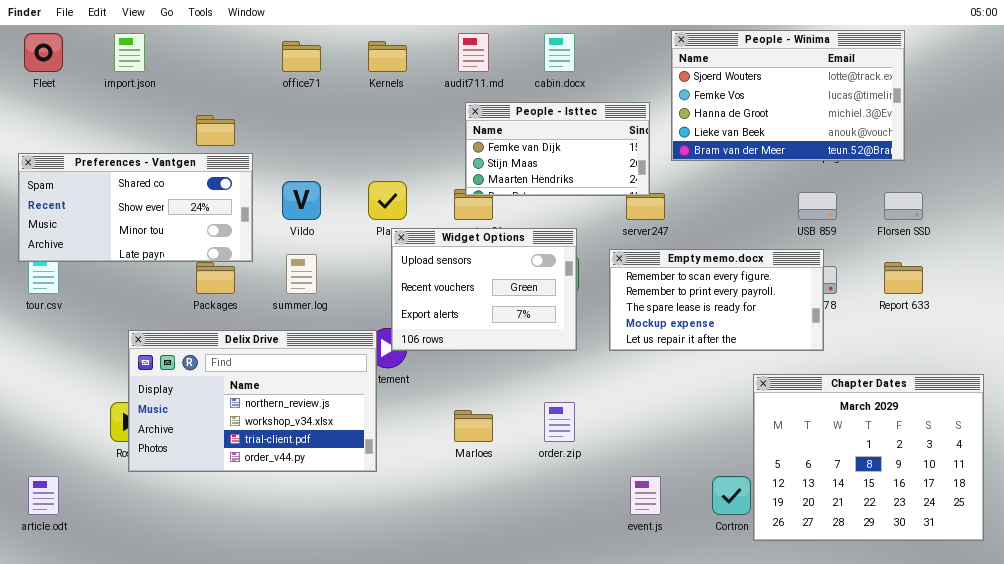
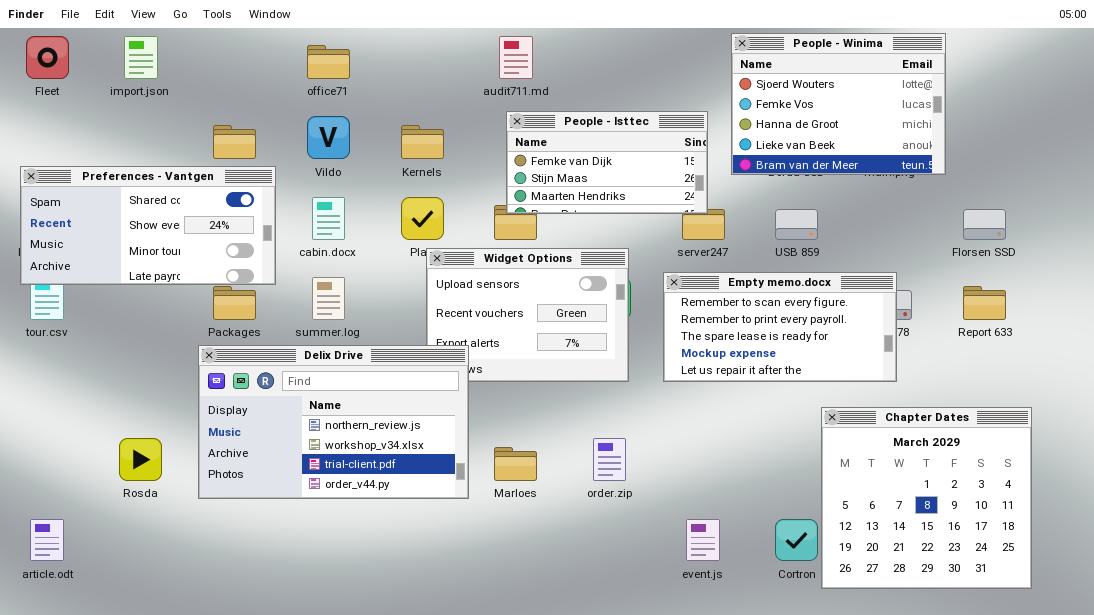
People - Winima: [671,30,905,161] -> [731,33,946,175], resized
cabin.docx: [544,33,575,72] -> [312,197,345,240], moved
Kernels: [368,41,407,72] -> [401,125,444,159], moved
Vildo: [282,181,321,220] -> [307,116,350,159], moved
USB 859: [798,192,837,220] -> [775,209,818,240], moved
Delix Drive: [128,330,377,472] -> [198,345,469,499], moved
Chapter Dates: [753,374,984,541] -> [821,407,1032,589], resized

